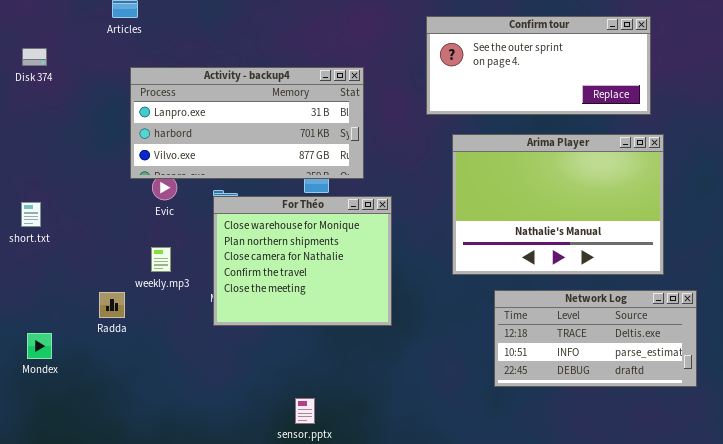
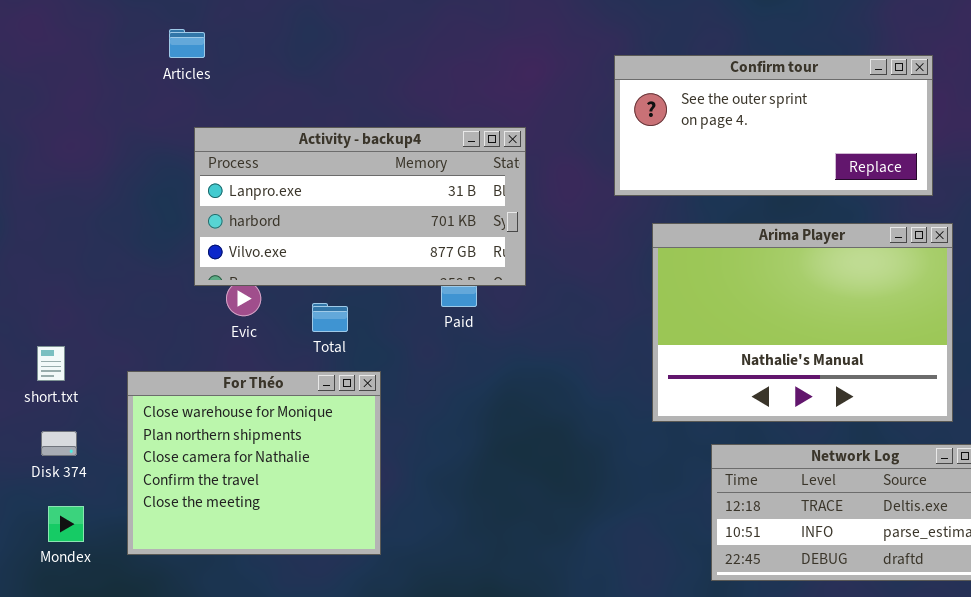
Disk 374: [22,48,47,66] -> [41,431,77,456], moved
For Théo: [213,196,392,326] -> [127,371,381,555], moved
short.txt: [21,202,41,227] -> [37,346,65,381], moved

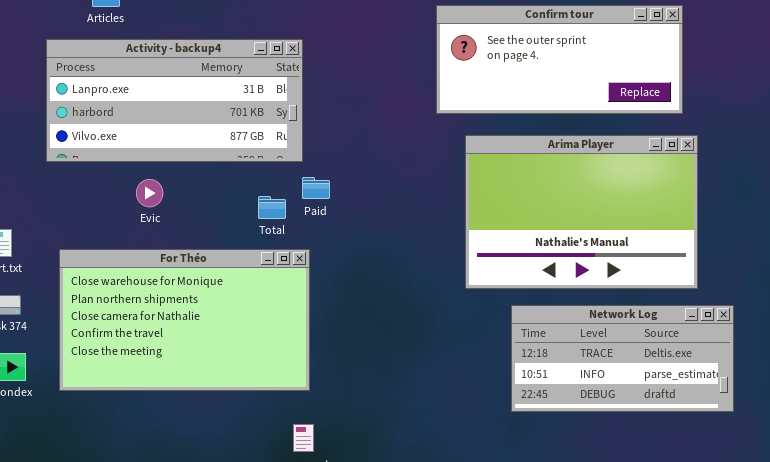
Activity - backup4: [194,127,526,286] -> [46,39,303,162], moved
Total: [312,303,348,332] -> [258,196,286,219], moved
For Théo: [127,371,381,555] -> [59,249,310,391], resized

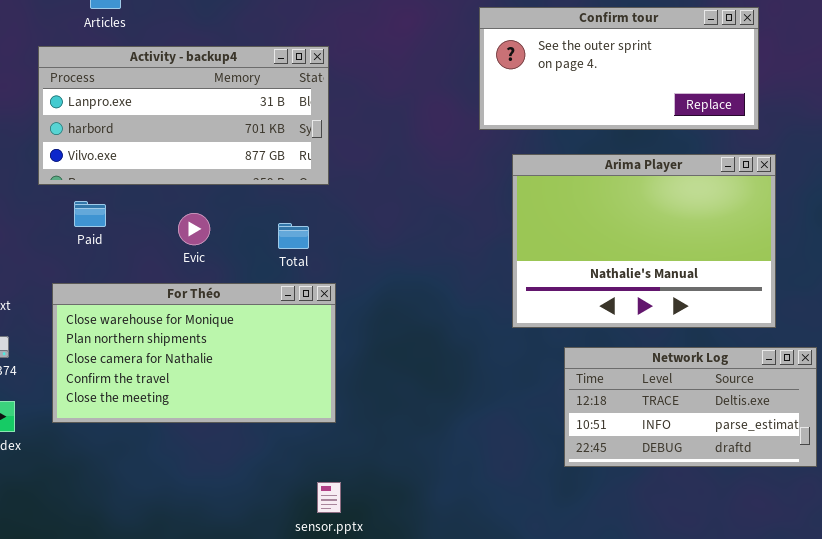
Paid: [302,177,330,199] -> [74,201,106,227], moved
Evic: [136,179,163,207] -> [178,213,210,245], moved
For Théo: [59,249,310,391] -> [52,283,336,423], resized

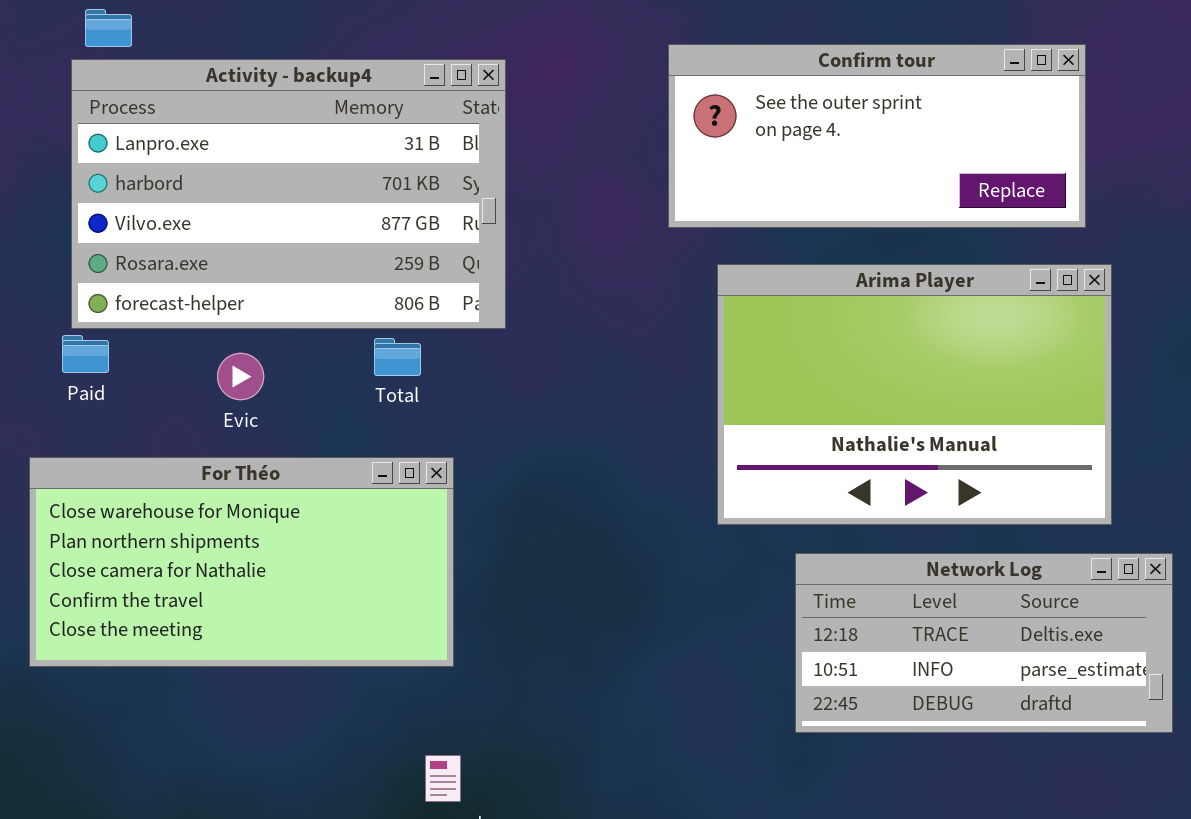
Activity - backup4: [38,46,329,185] -> [71,59,506,329], moved, resized
Total: [278,223,309,249] -> [374,338,421,376], moved

